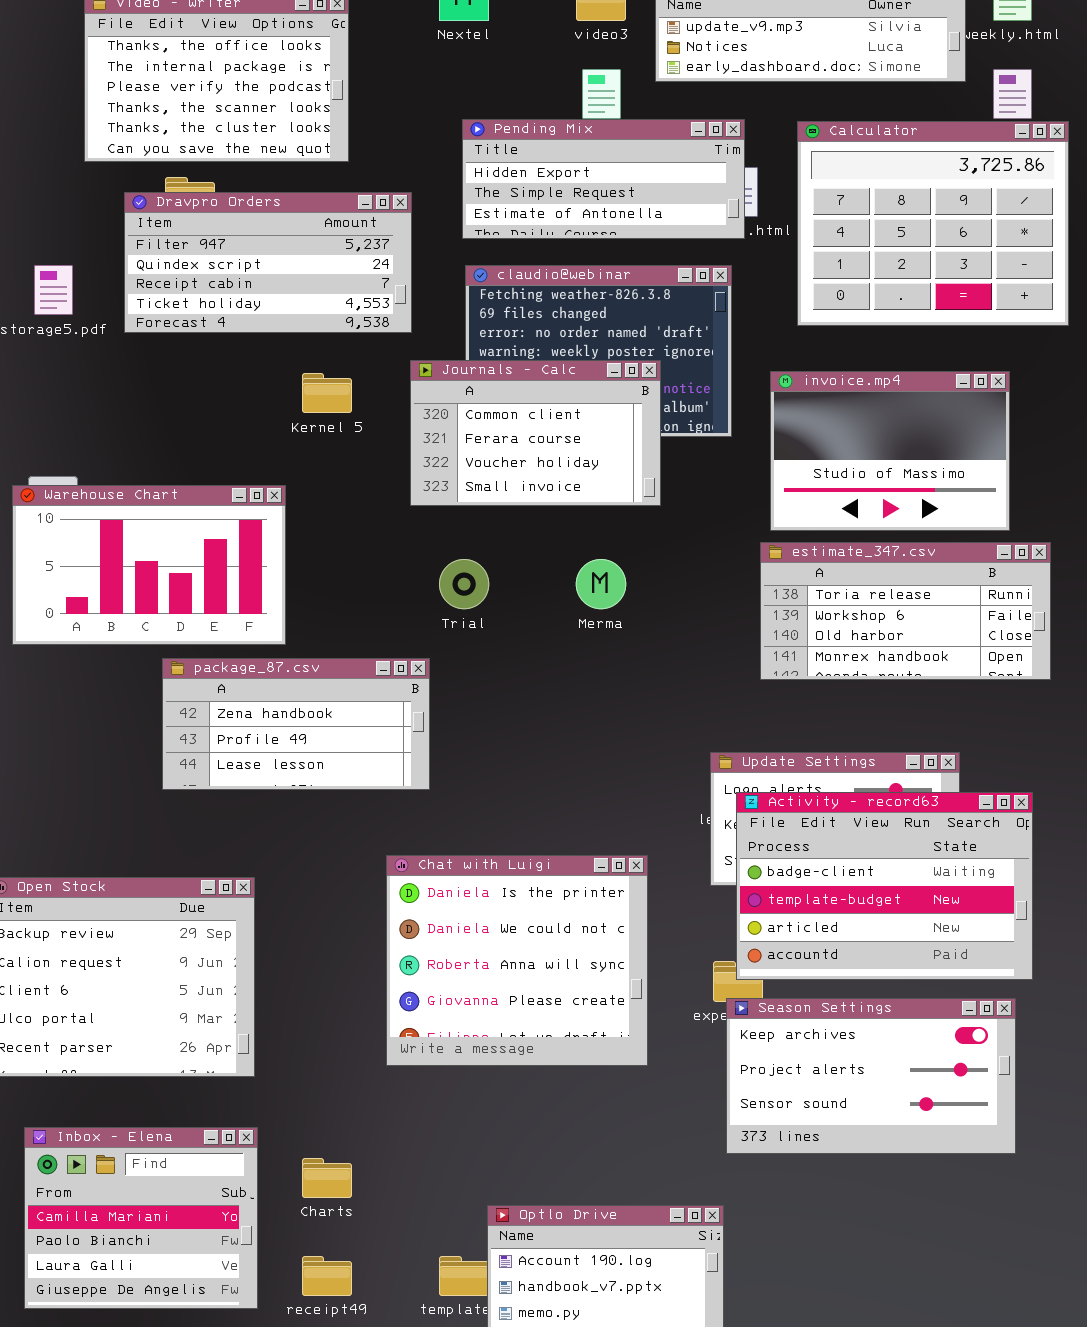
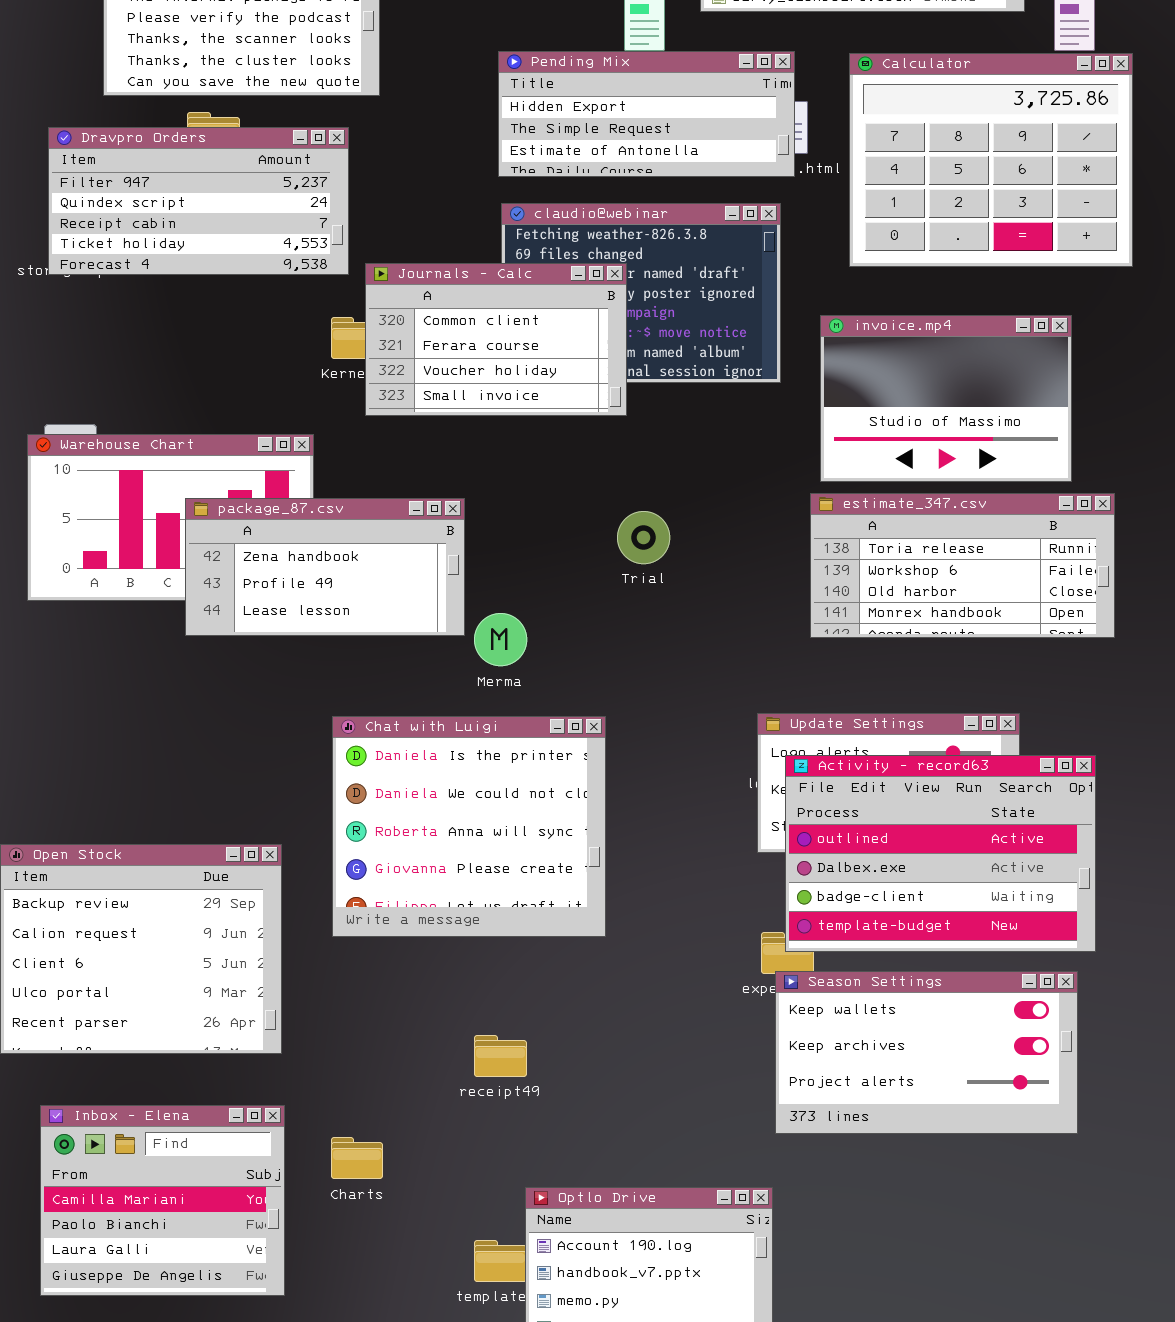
Dravpro Orders: [124,192,412,333] -> [48,127,349,275], moved
Journals - Calc: [410,360,661,506] -> [365,263,627,416], moved
Trial: [439,559,489,609] -> [617,511,670,564], moved
Merma: [576,559,626,609] -> [474,613,527,666], moved
package_87.csv: [162,658,430,790] -> [185,498,465,636], moved
Activity - record63: [736,792,1033,980] -> [785,755,1096,952], scrolled up 2 rows
Chat with Luigi: [386,855,648,1066] -> [332,716,606,937], moved
Season Settings: [726,998,1016,1154] -> [775,971,1078,1134], scrolled up 1 row
receipt49: [302,1256,352,1296] -> [474,1035,527,1077], moved

